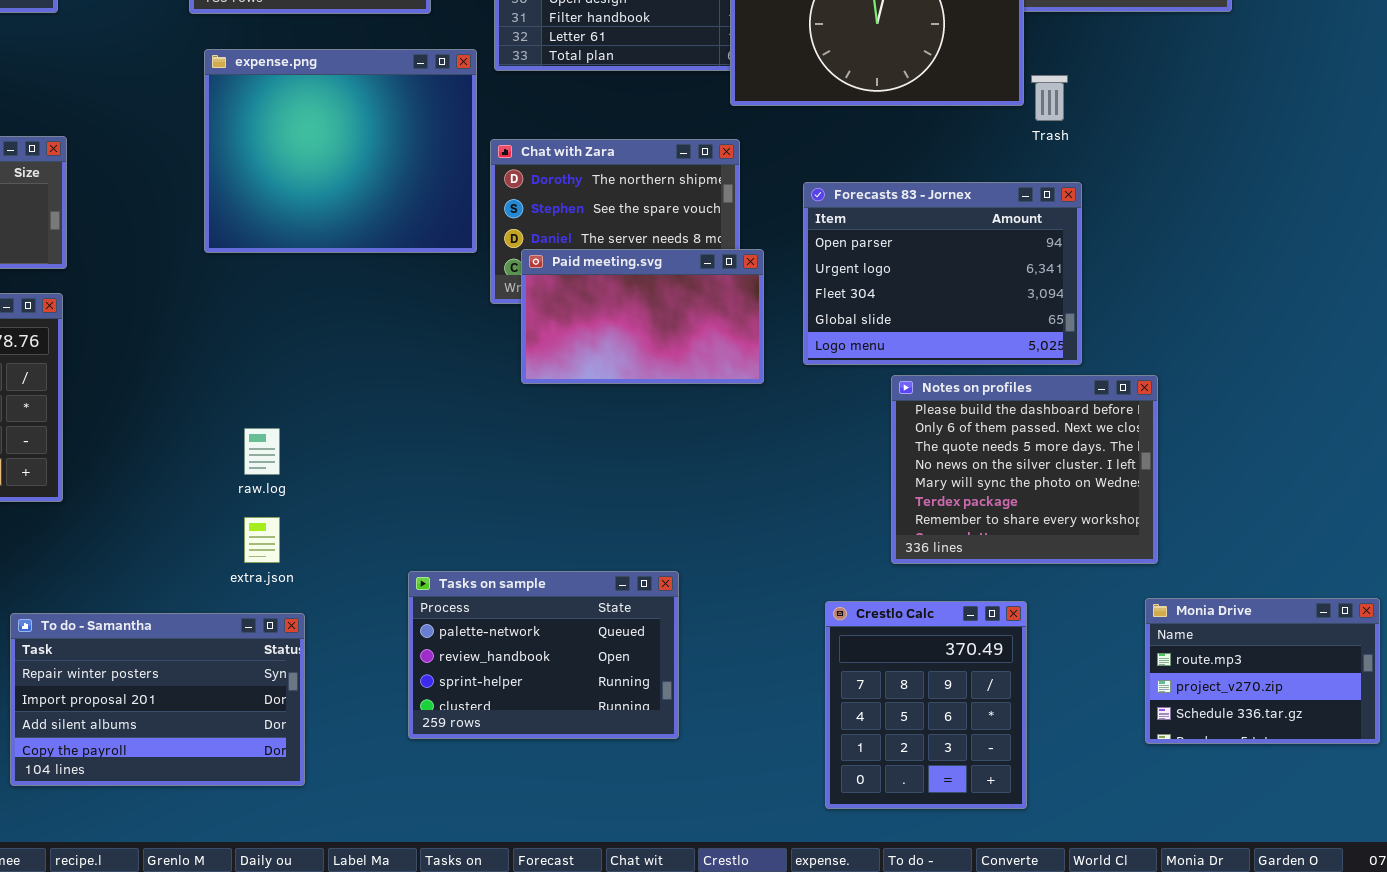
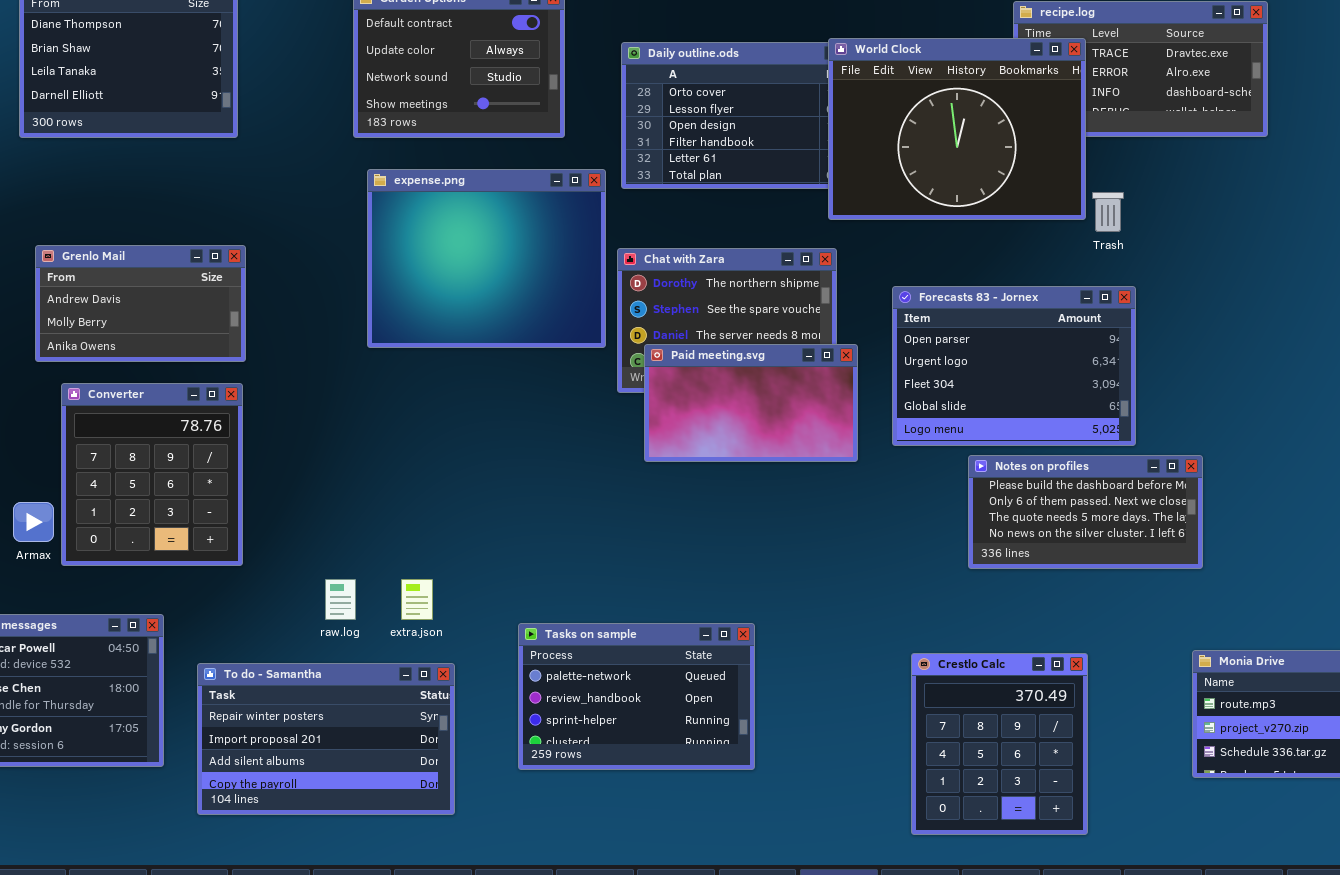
Notes on profiles: [891,375,1158,564] -> [968,455,1203,569], resized
raw.log: [244,428,280,475] -> [325,579,356,620], moved
Tasks on sample: [408,571,679,739] -> [518,623,755,770], moved

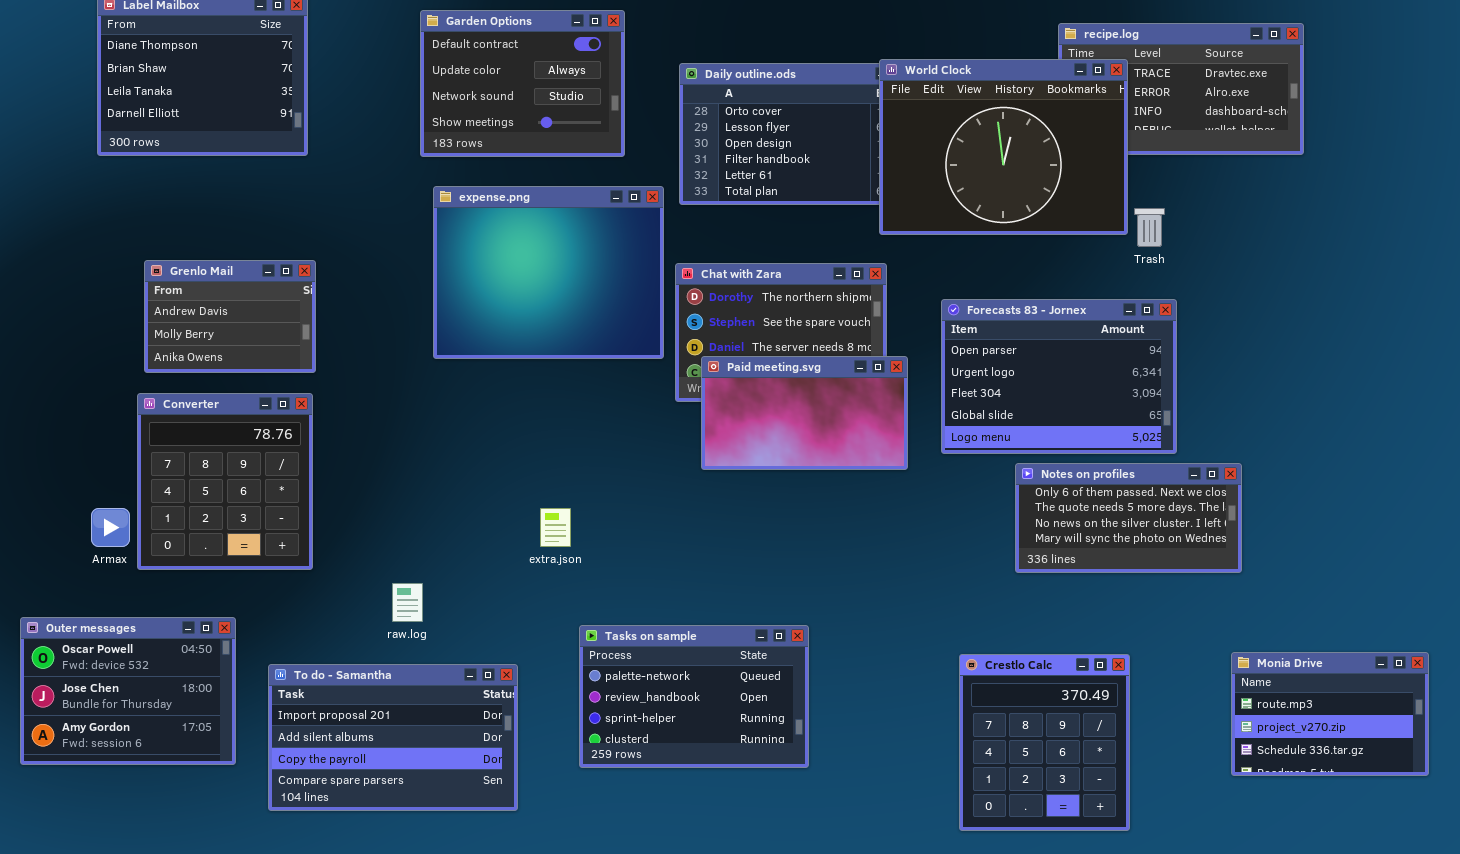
Grenlo Mail: [35,245,246,362] -> [144,260,316,373], resized
Notes on profiles: [968,455,1203,569] -> [1015,463,1242,573], scrolled down 1 row
extra.json: [401,579,433,620] -> [540,508,571,547], moved
To do - Samantha: [197,663,455,815] -> [268,664,518,811], scrolled down 1 row

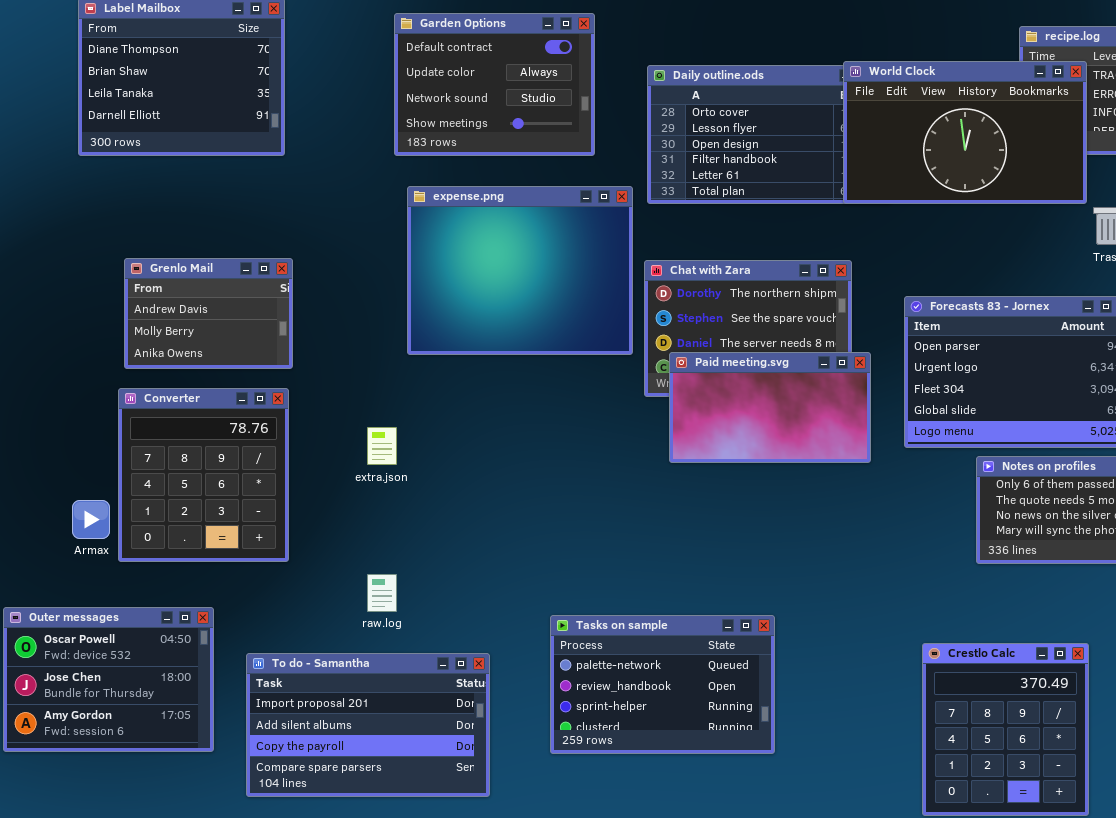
World Clock: [879,59,1128,235] -> [843,61,1087,204], resized
extra.json: [540,508,571,547] -> [367,427,397,465], moved

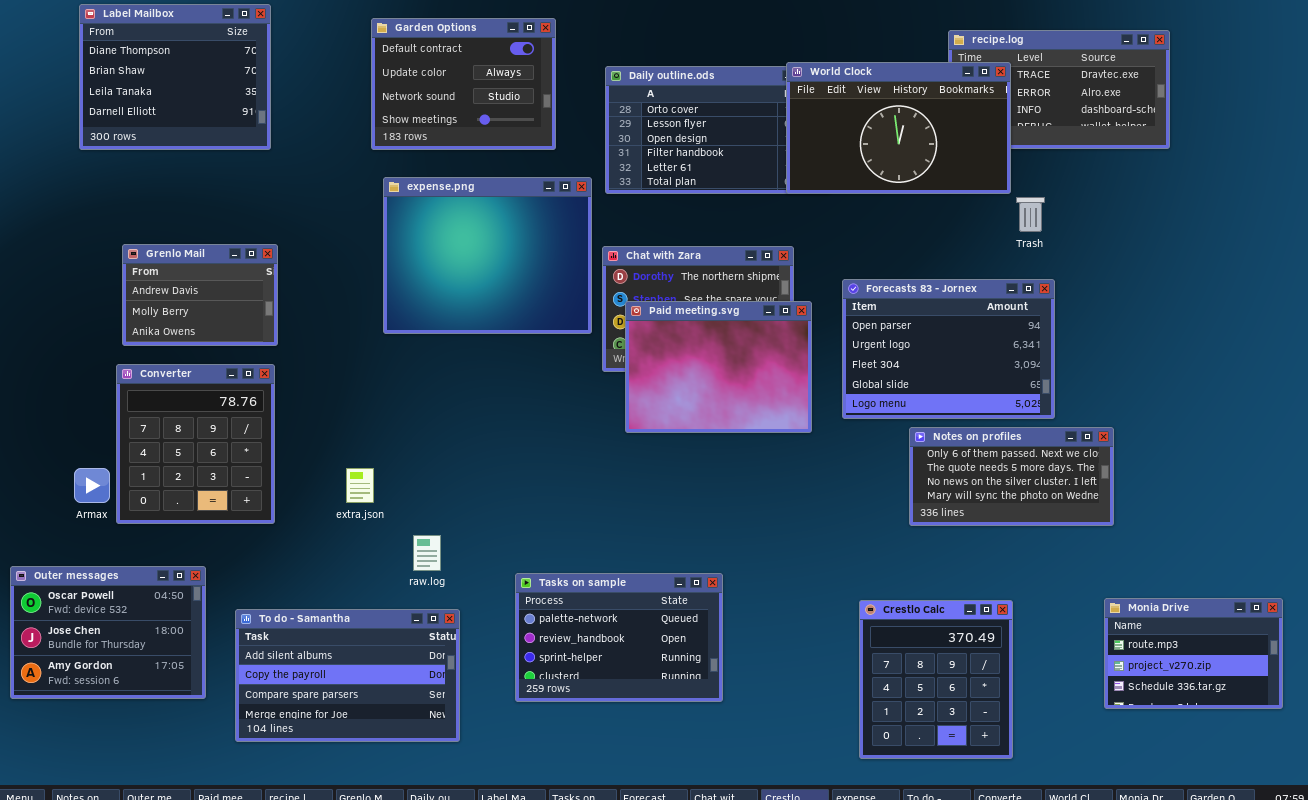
Paid meeting.svg: [669,352,871,463] -> [625,301,812,433], resized
extra.json: [367,427,397,465] -> [346,468,374,503], moved
raw.log: [367,574,397,612] -> [413,535,441,571], moved
To do - Samantha: [246,653,490,797] -> [235,609,460,742], scrolled down 1 row

